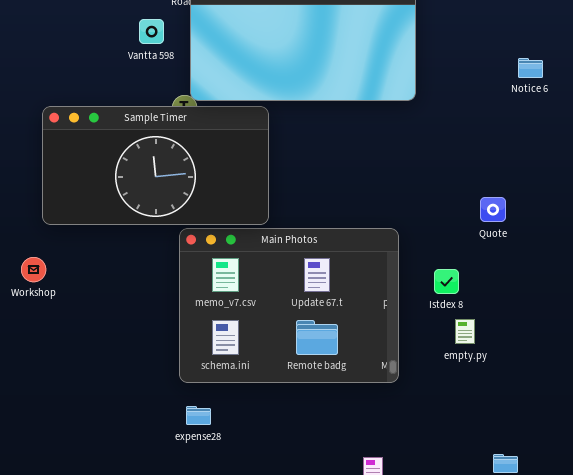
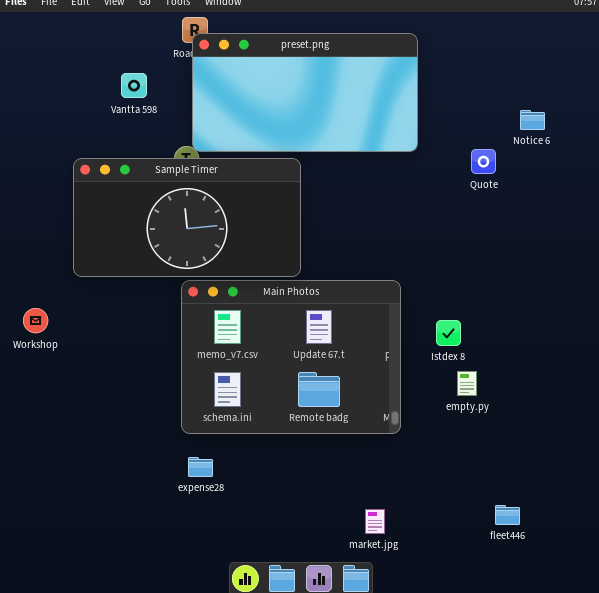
Vantta 598: [139,19,164,44] -> [121,73,147,98], moved
Sample Timer: [42,106,269,225] -> [73,158,301,277], moved
Quote: [480,197,506,222] -> [471,149,496,174], moved

